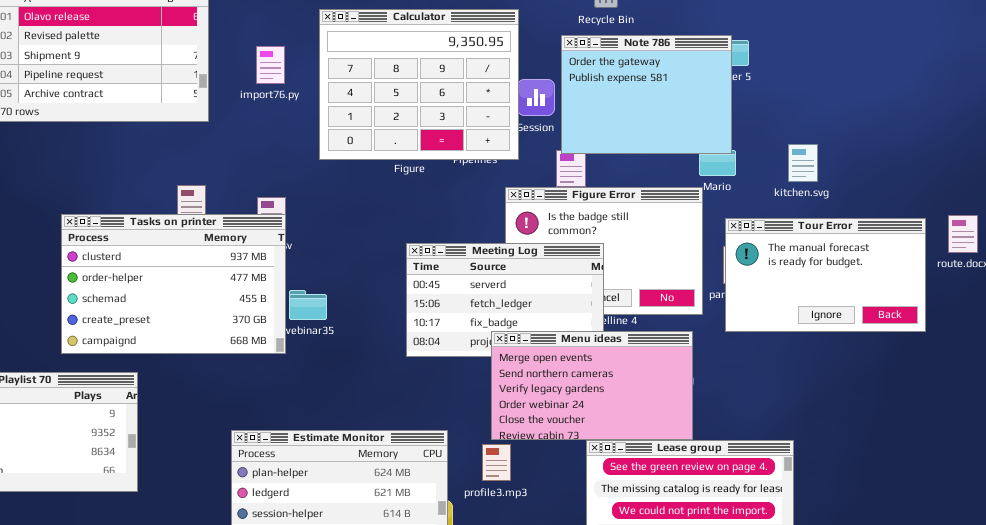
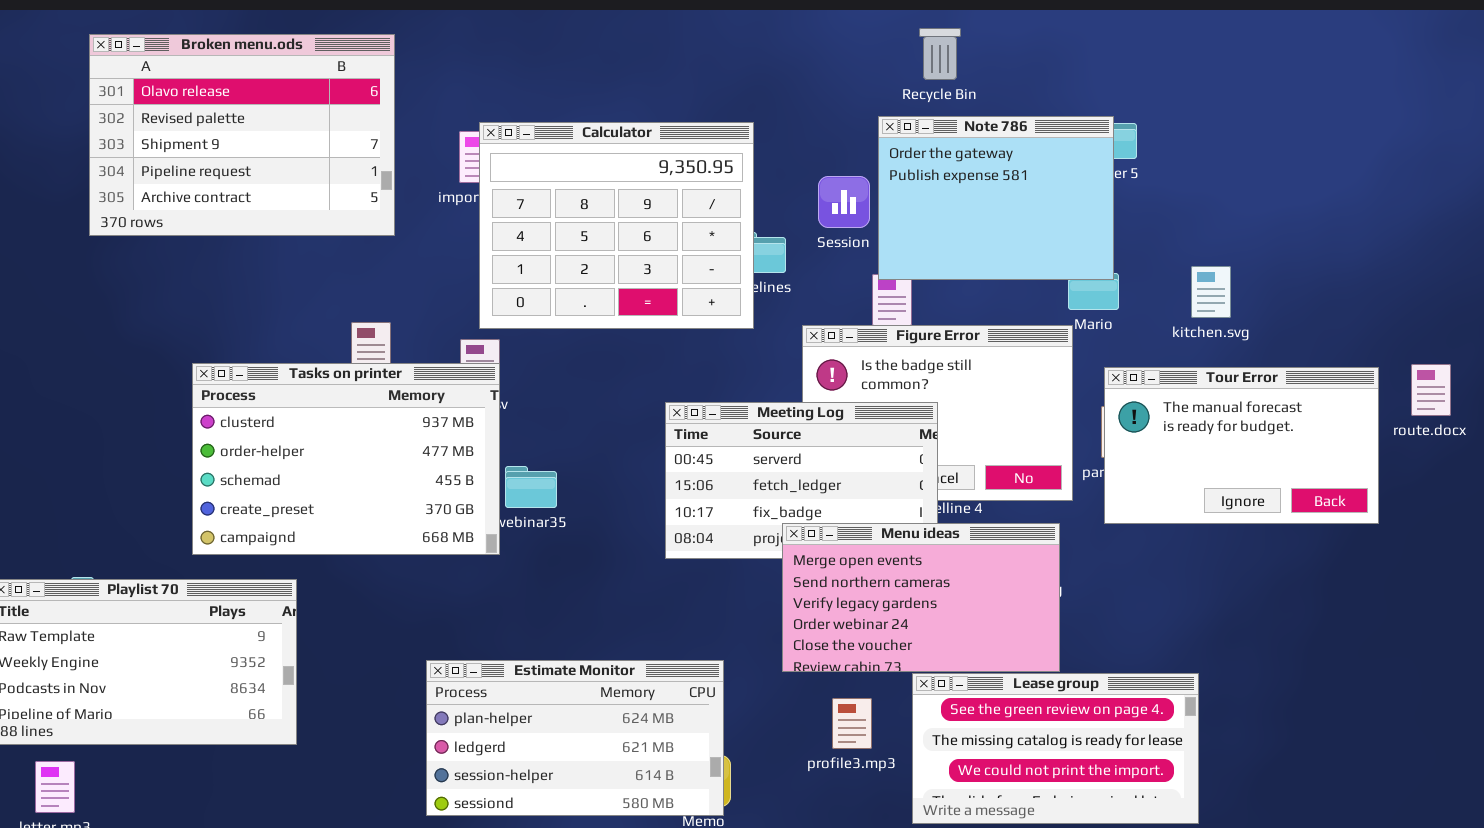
Calculator: [319,9,519,160] -> [479,122,754,329], moved
profile3.mp3: [482,444,511,481] -> [832,698,872,749], moved

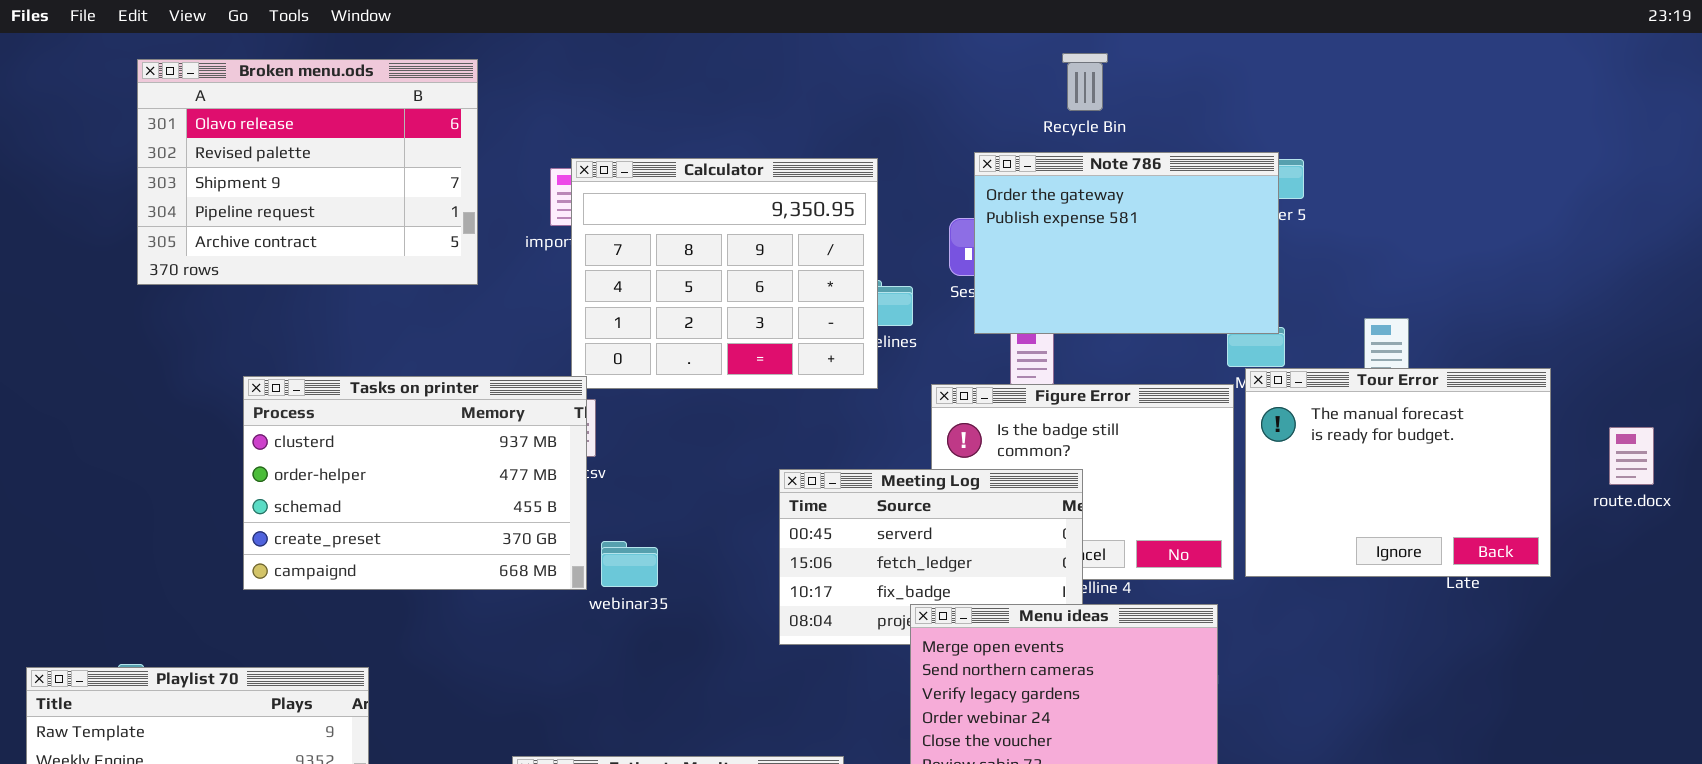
Note 786: [878,116,1114,280] -> [974,152,1279,334], resized
Tasks on printer: [192,363,500,555] -> [243,376,587,590], moved
Tour Error: [1104,367,1379,524] -> [1245,368,1551,577], moved, resized

